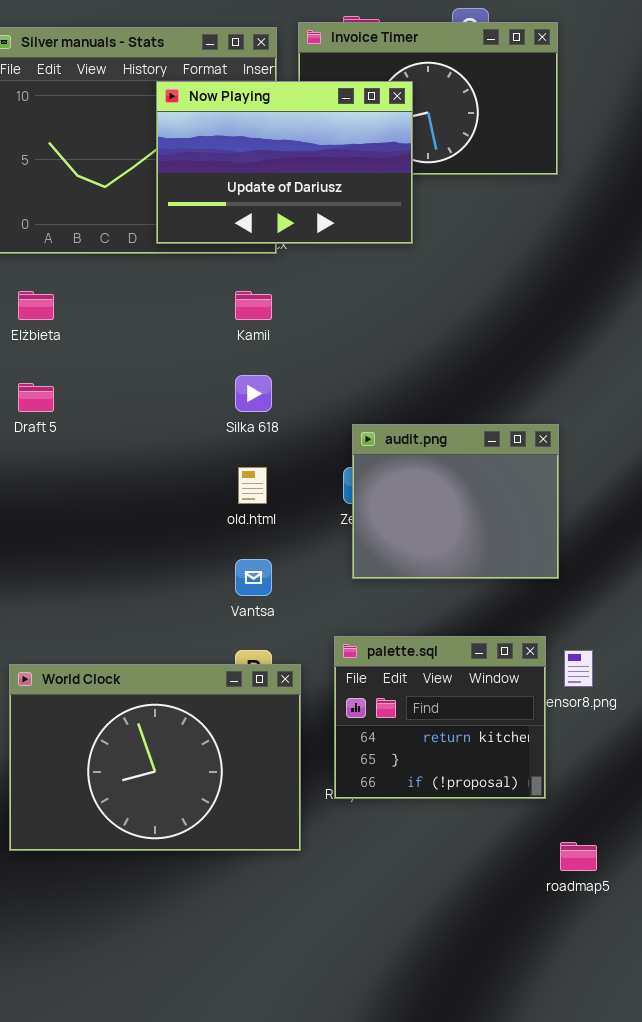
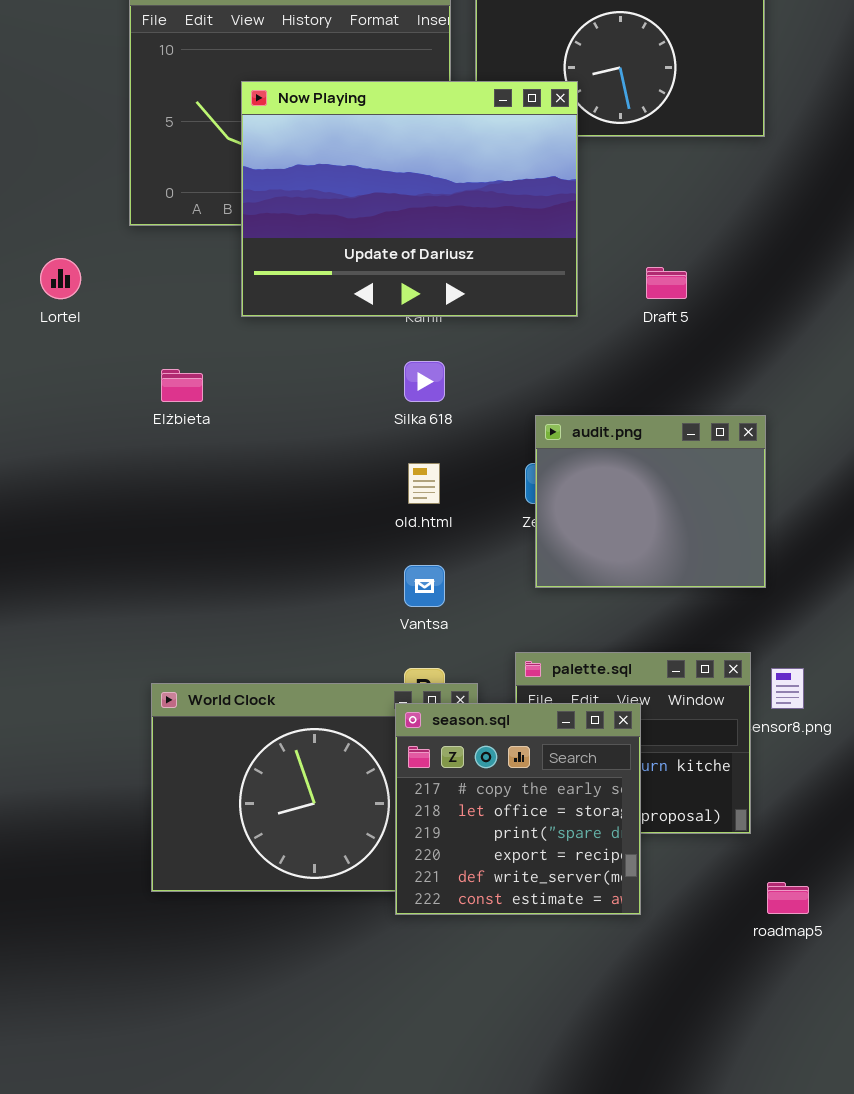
Now Playing: [156,81,413,244] -> [241,81,578,317], moved, resized
Elżbieta: [18,291,54,320] -> [161,369,203,402], moved
Draft 5: [18,383,54,412] -> [646,267,687,299], moved
season.sql: none -> [395,703,641,915], opened

